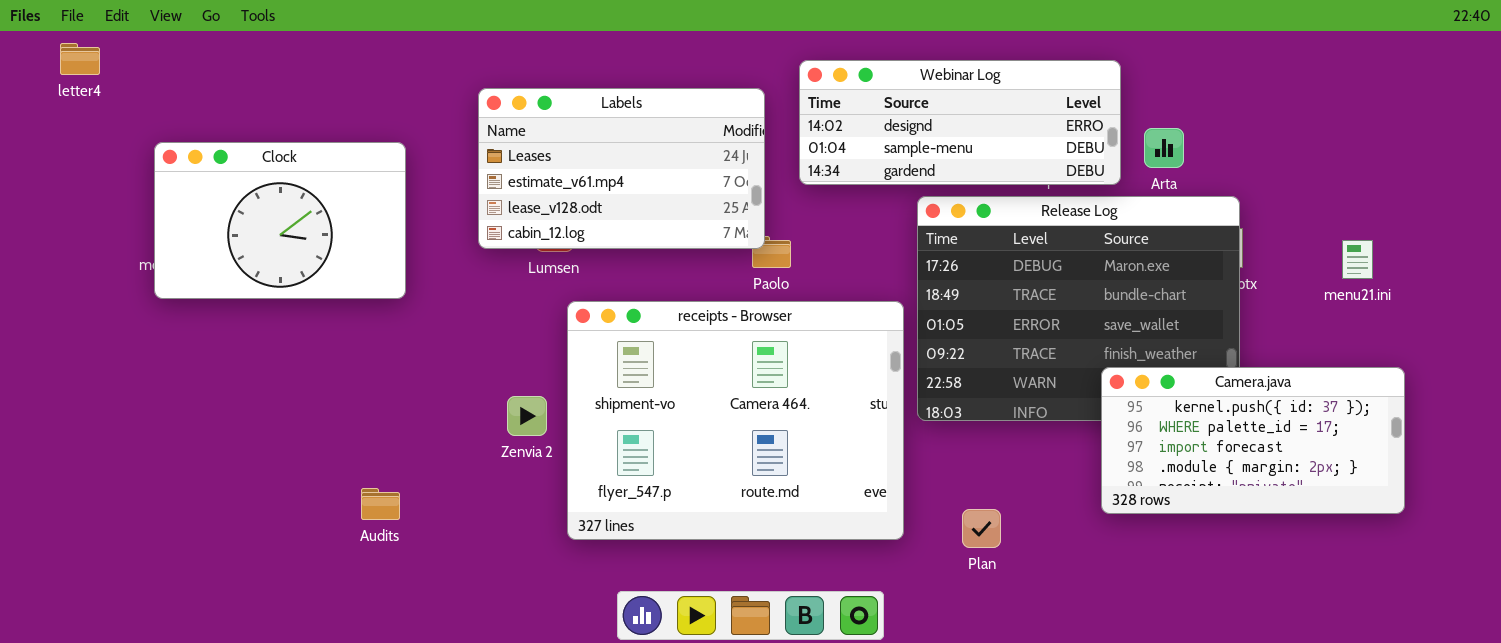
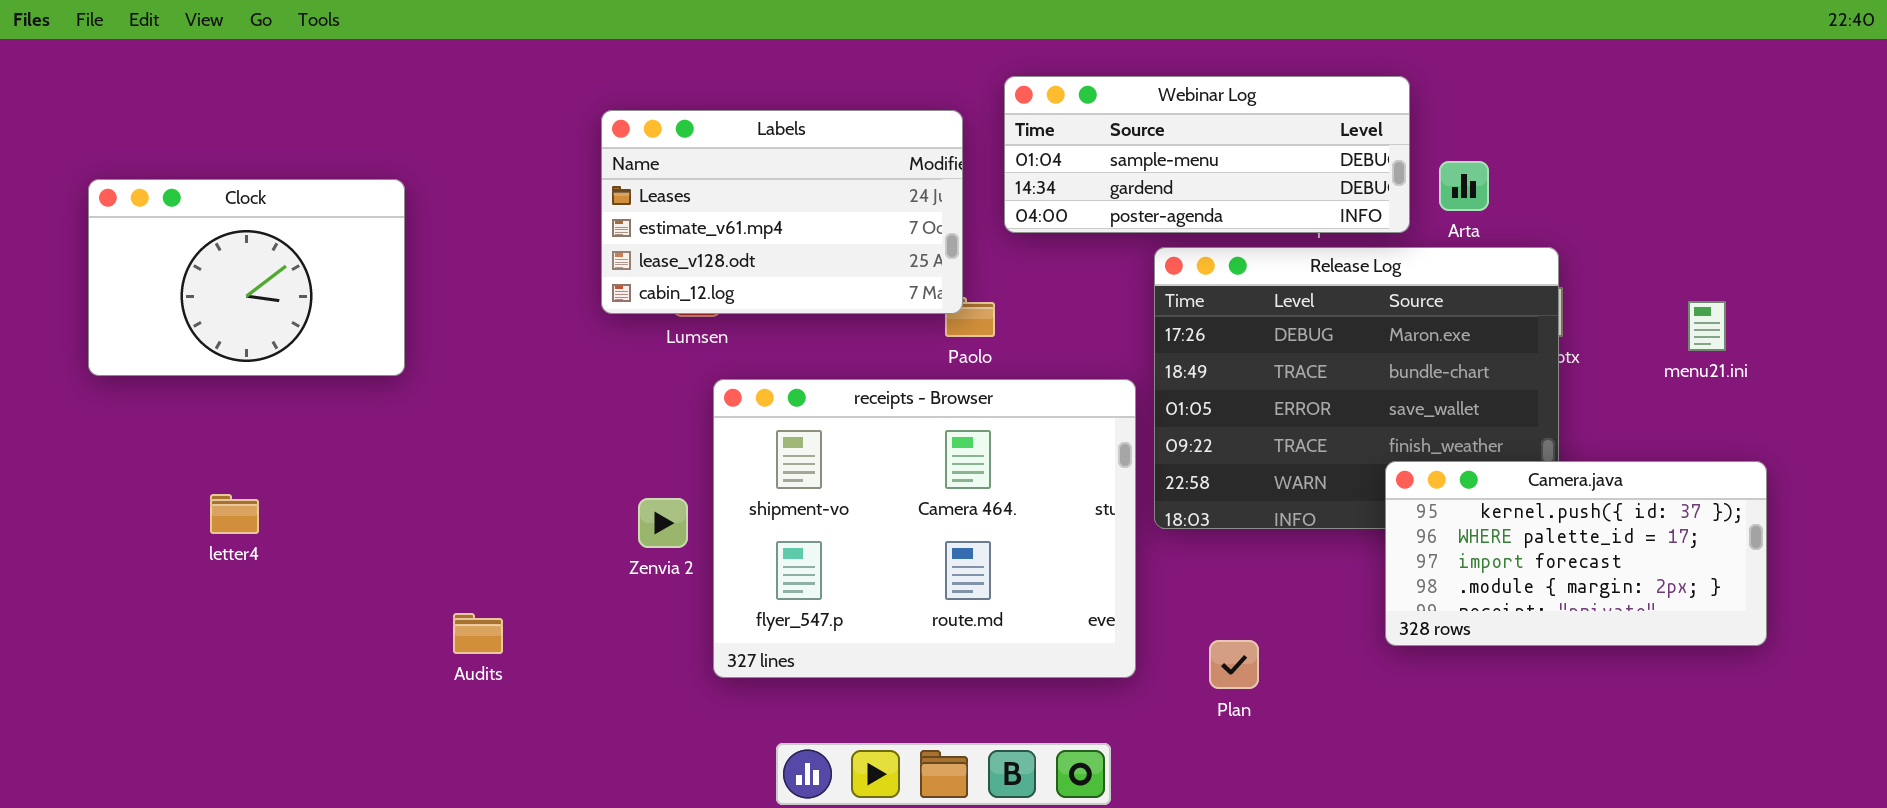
letter4: [60,43,100,75] -> [210,494,259,534], moved
Webinar Log: [799,60,1121,185] -> [1004,76,1410,233], scrolled down 1 row
Clock: [154,142,406,299] -> [88,179,405,376], moved

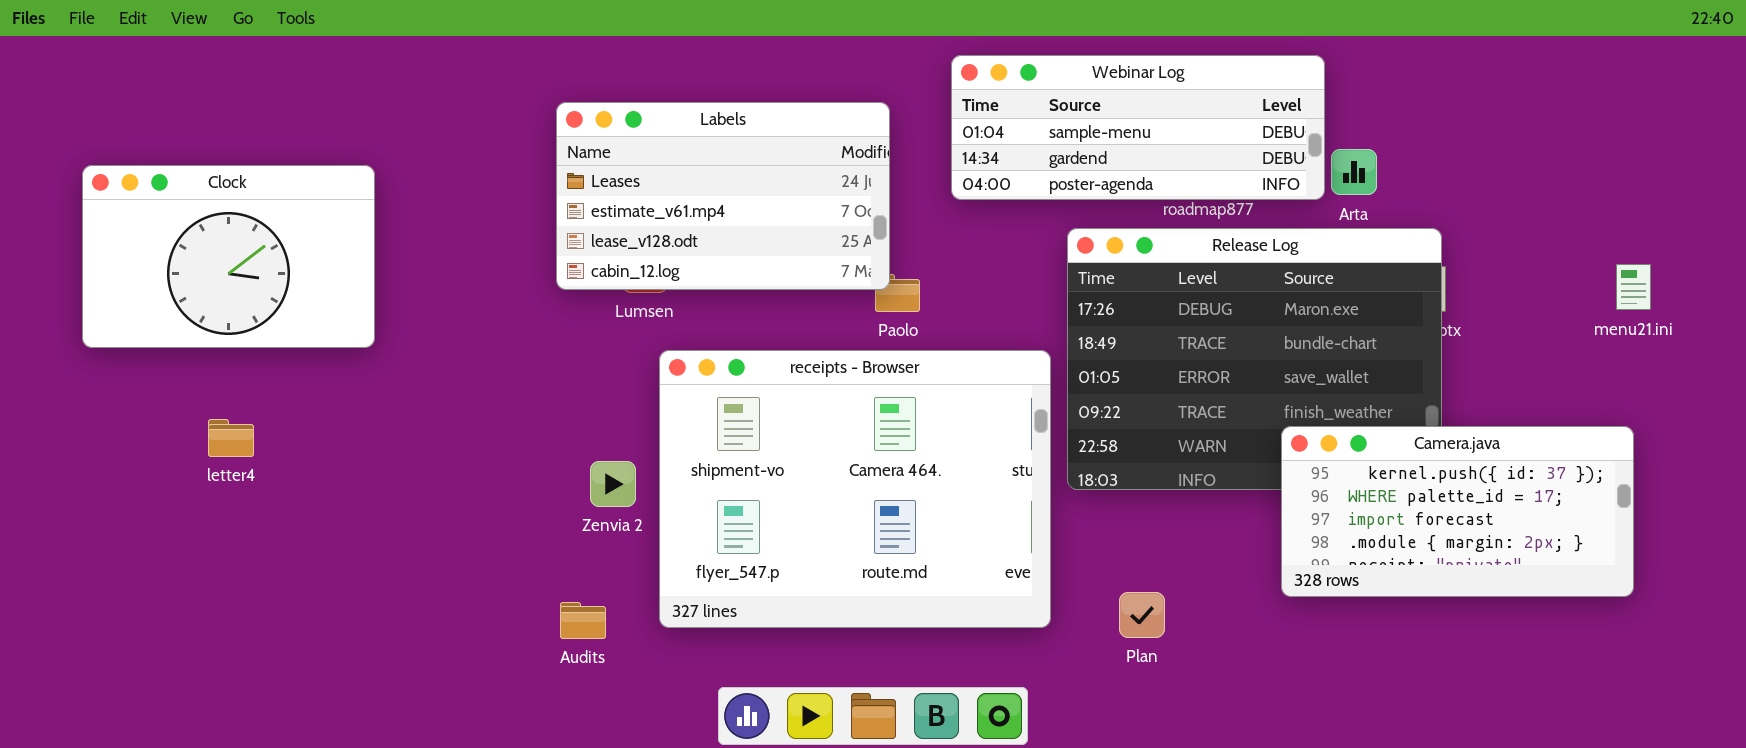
Webinar Log: [1004,76,1410,233] -> [951,55,1325,200], moved
menu21.ini: [1688,301,1726,351] -> [1616,264,1651,310], moved
letter4: [210,494,259,534] -> [208,419,254,457], moved
Audits: [453,613,503,654] -> [560,602,606,639], moved

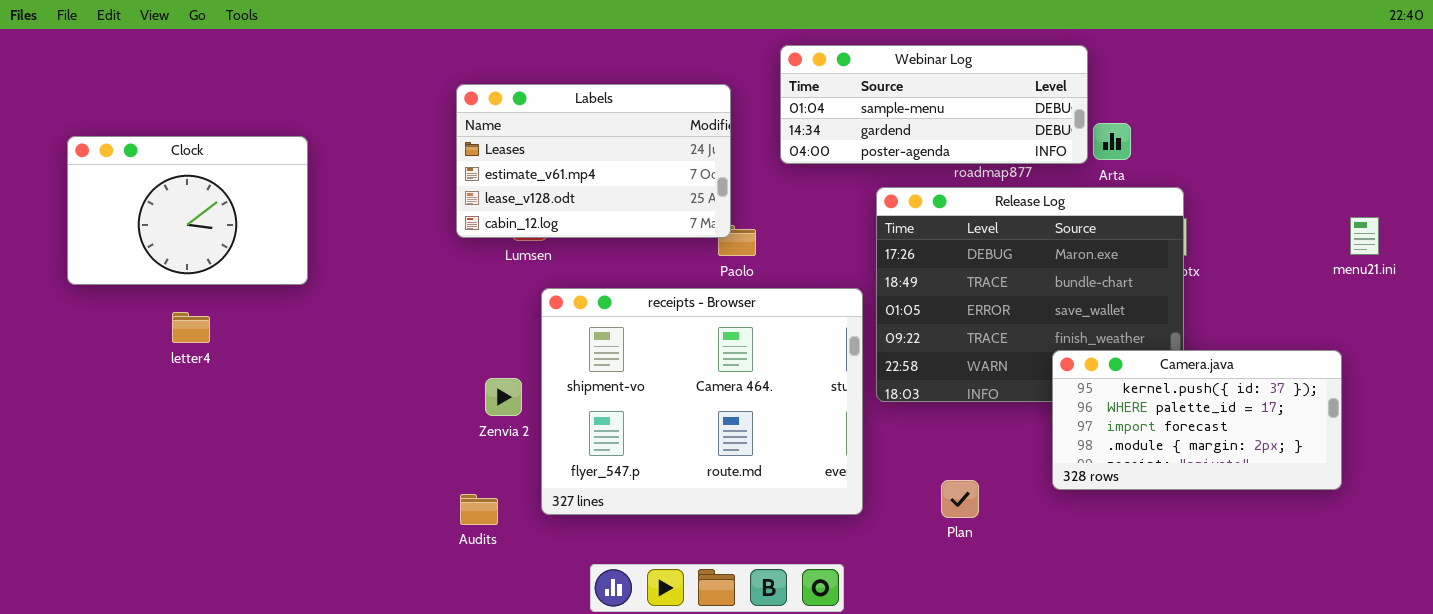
menu21.ini: [1616,264,1651,310] -> [1350,217,1379,255], moved
letter4: [208,419,254,457] -> [172,312,210,343], moved
Plan: [1119,592,1165,638] -> [941,480,979,518], moved

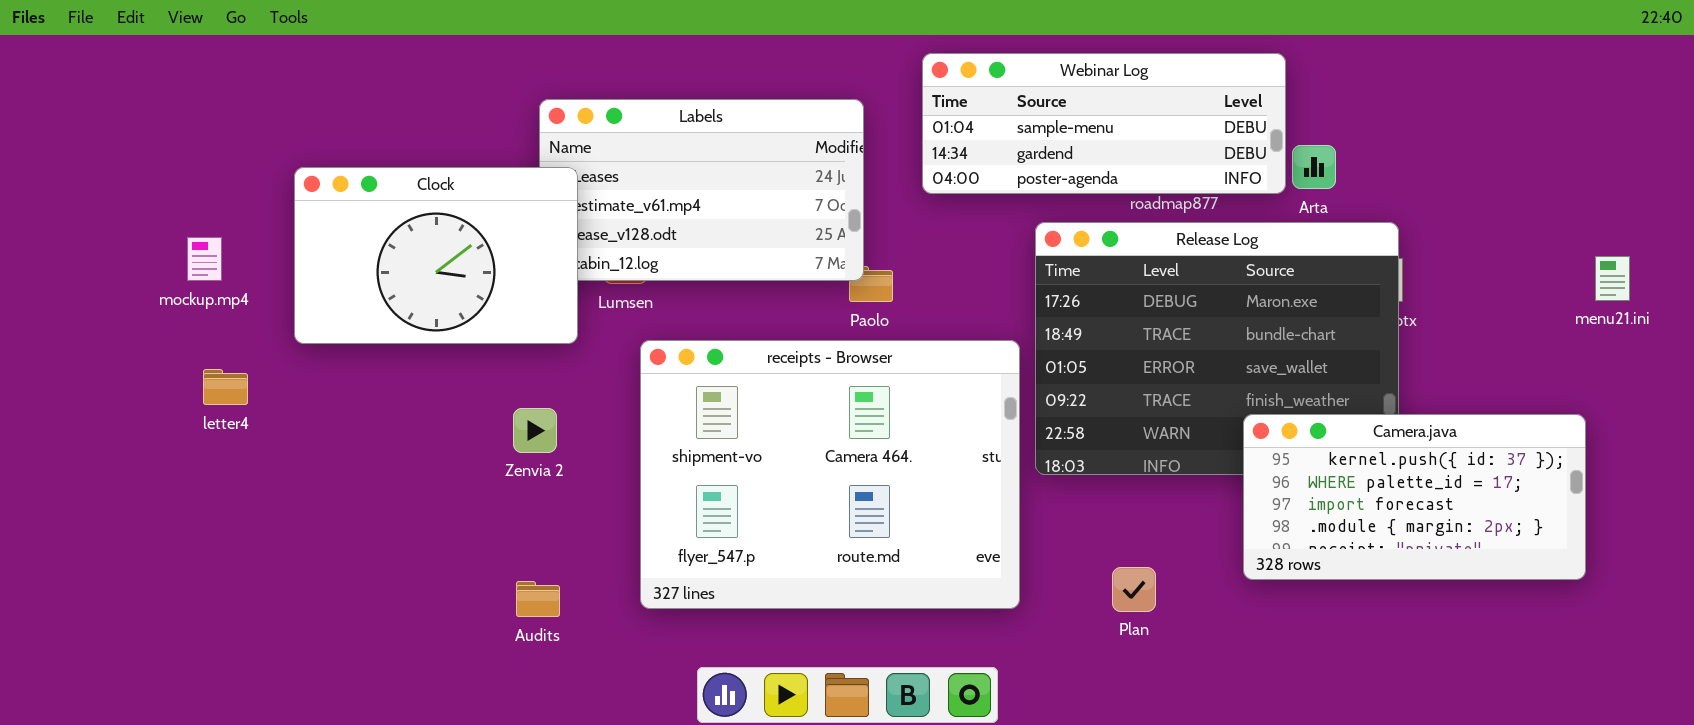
Clock: [67,136,308,285] -> [294,167,578,344], moved
Zenvia 2: [485,378,522,416] -> [513,408,557,453], moved
Audits: [460,494,498,525] -> [516,581,560,617], moved

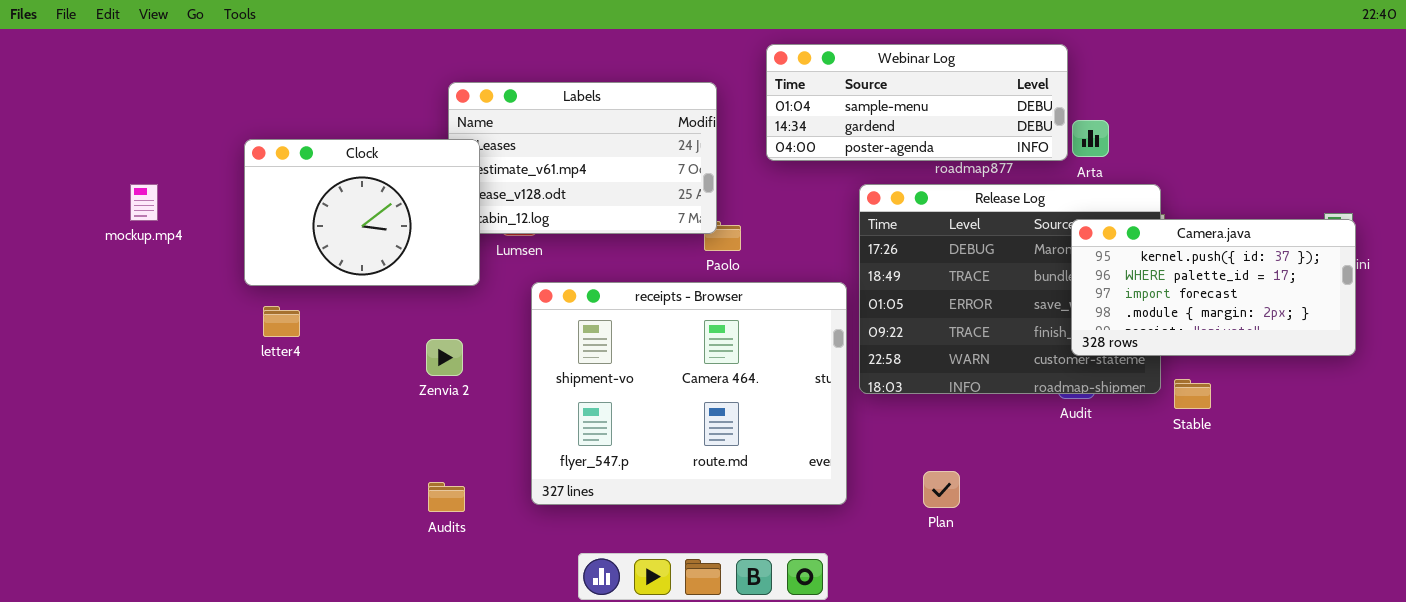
mockup.mp4: [187,237,222,281] -> [130,184,158,221], moved
letter4: [203,369,248,405] -> [263,306,300,337], moved
Camera.java: [1243,414,1586,580] -> [1071,219,1356,356], moved

